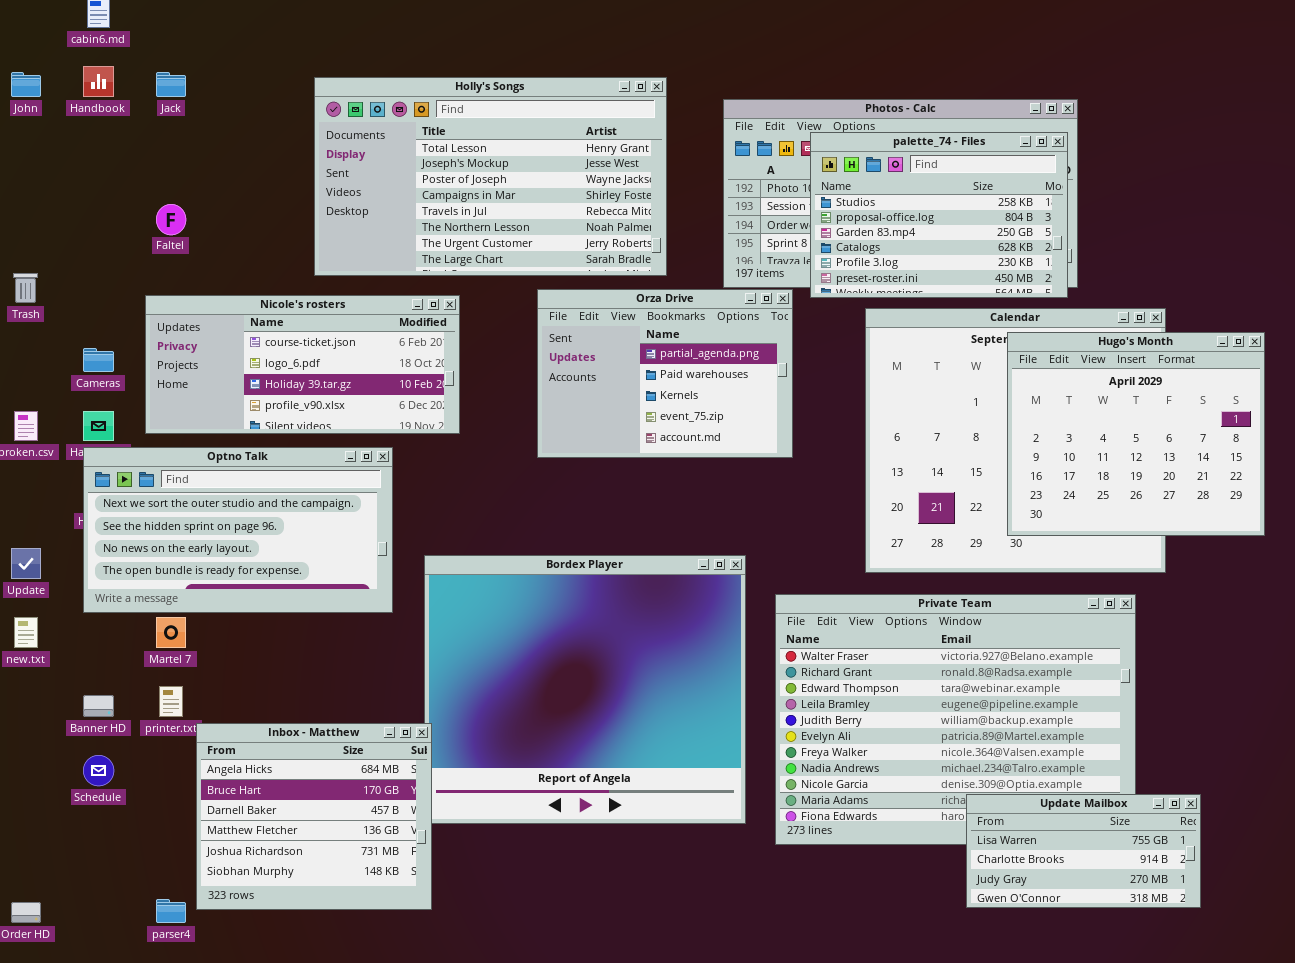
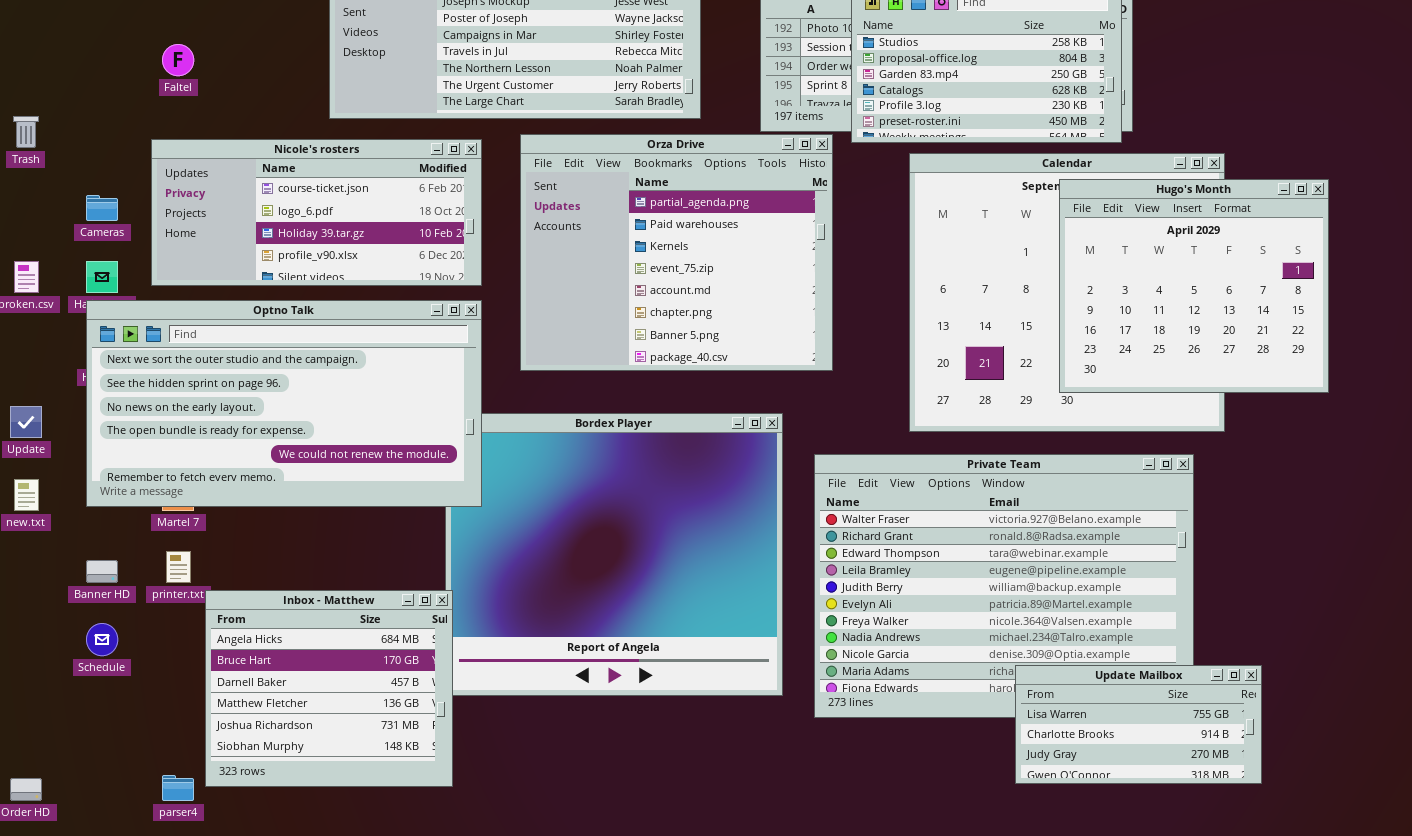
Orza Drive: [537,289,793,458] -> [520,134,833,371], resized
Optno Talk: [83,447,393,613] -> [86,300,482,507], resized

